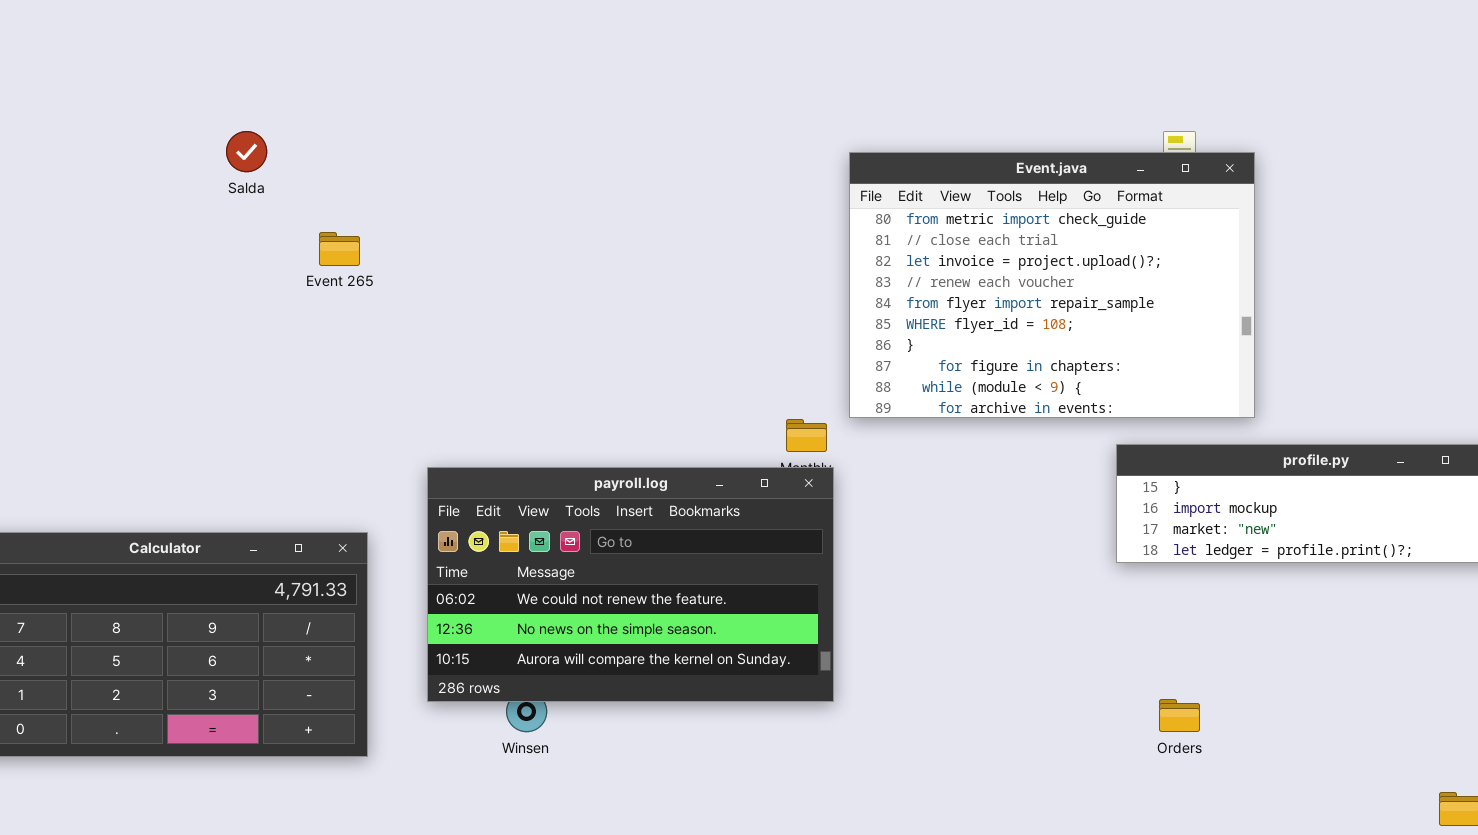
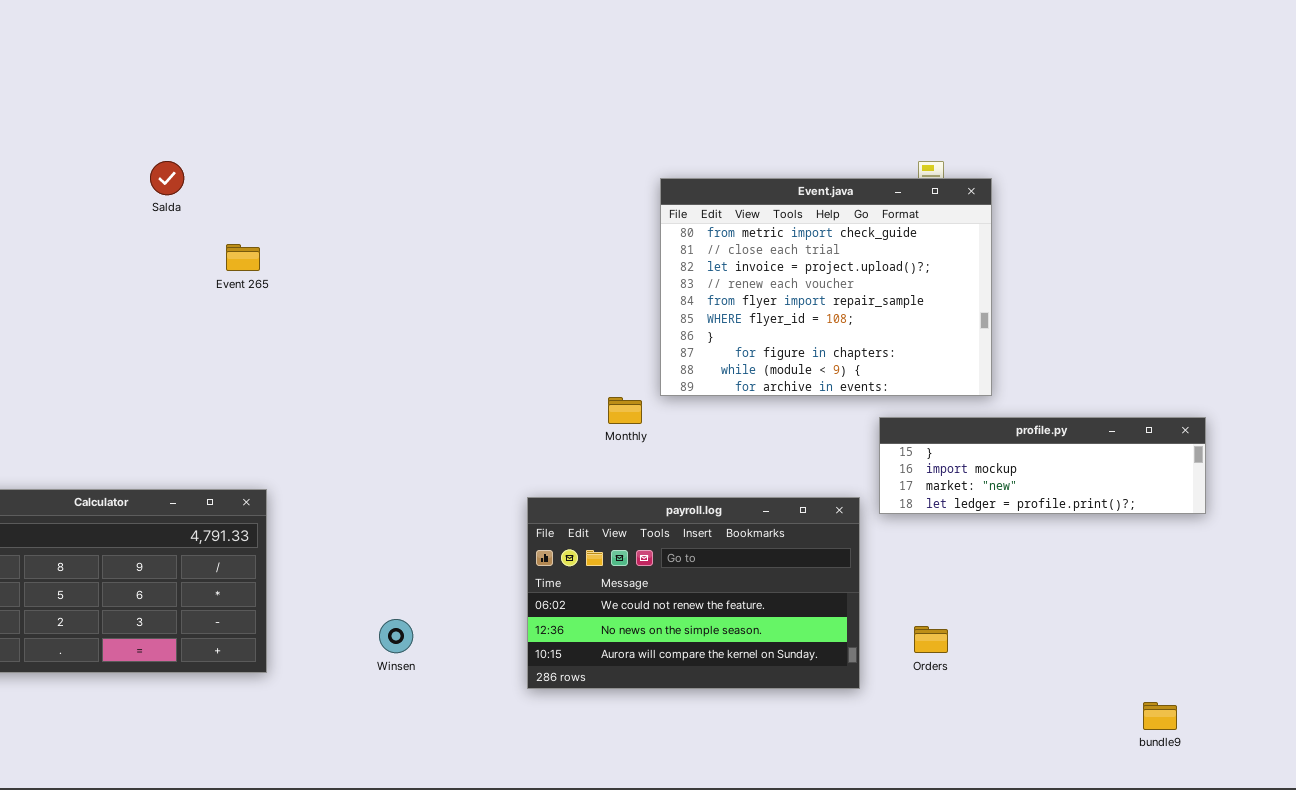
payroll.log: [427,467,834,702] -> [527,497,860,689], moved

